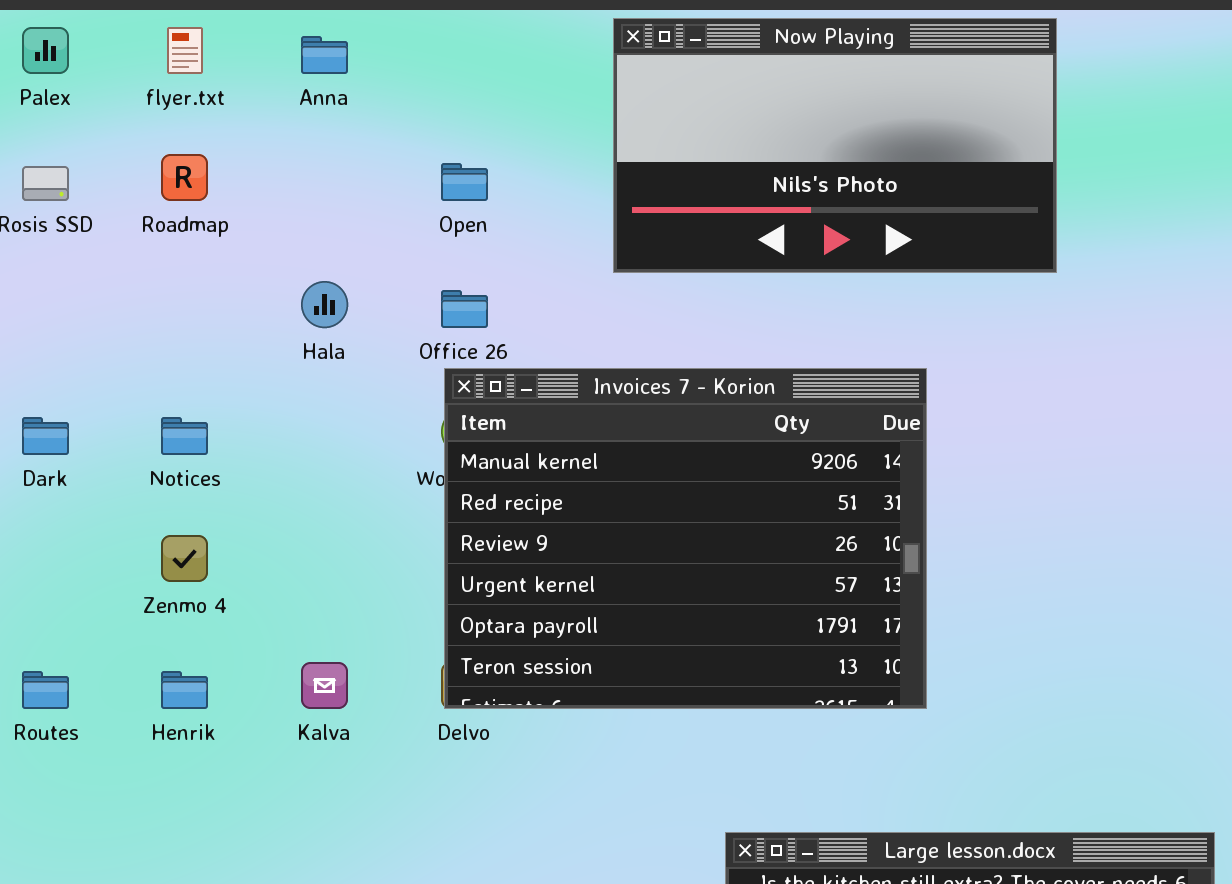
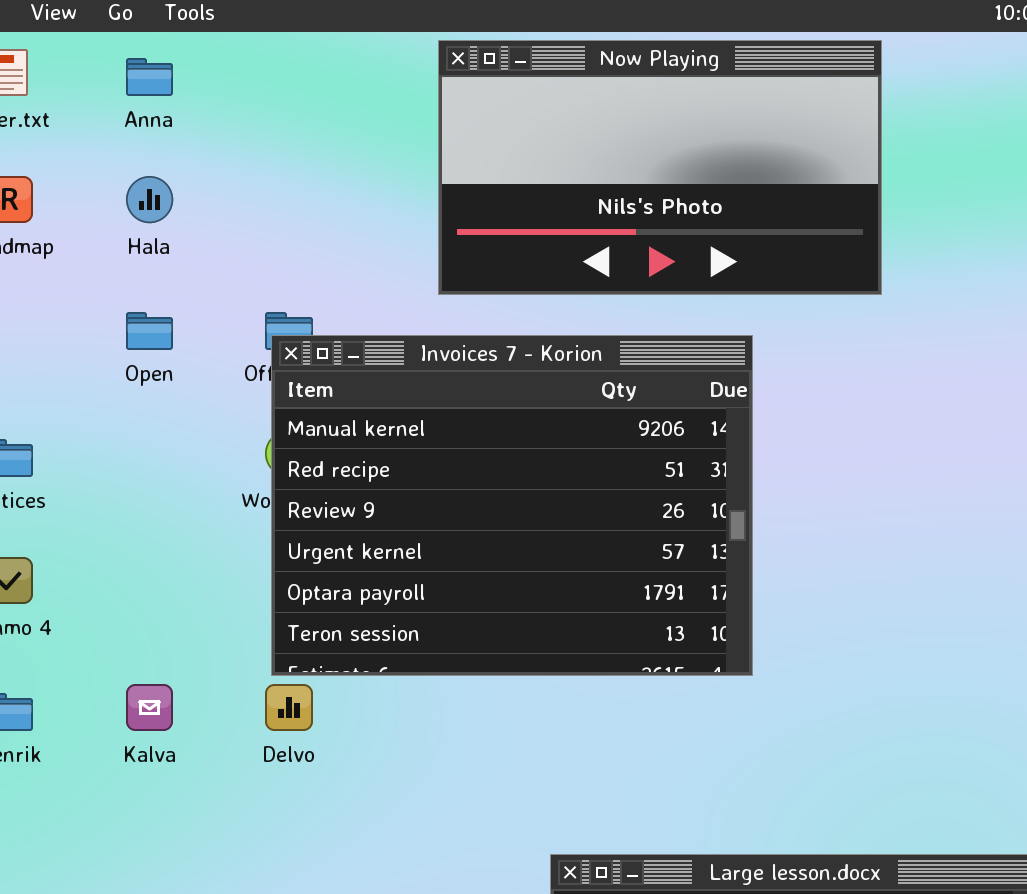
Open: [441,163,488,201] -> [126,312,173,350], moved
Hala: [301,281,348,328] -> [126,176,173,223], moved
Invoices 7 - Korion: [444,368,927,709] -> [271,335,753,676], moved

